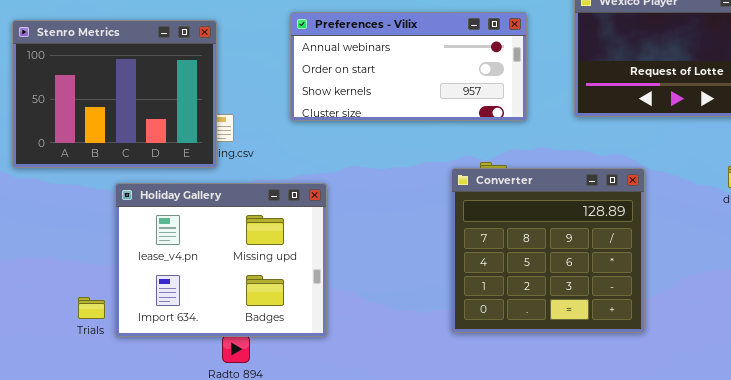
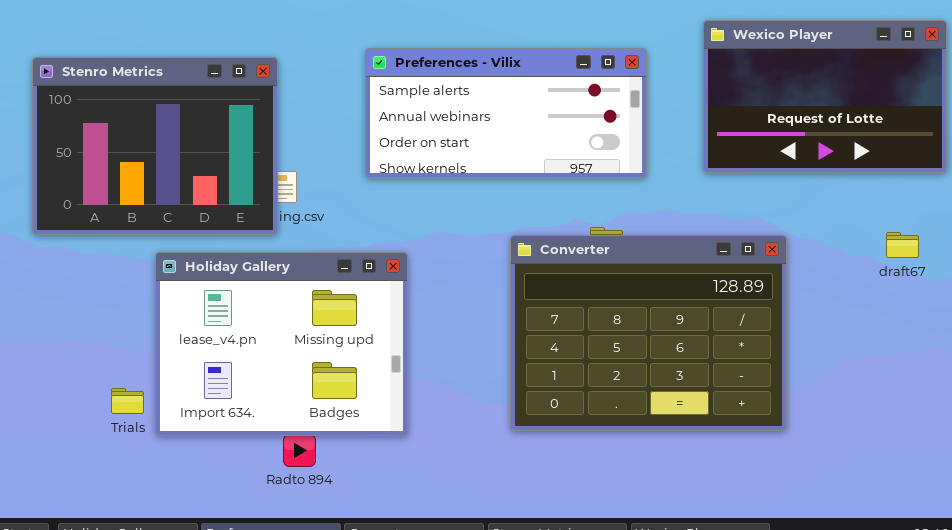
Preferences - Vilix: [290,12,527,121] -> [365,48,647,178], scrolled up 1 row
Converter: [451,168,645,333] -> [510,235,787,431], resized

